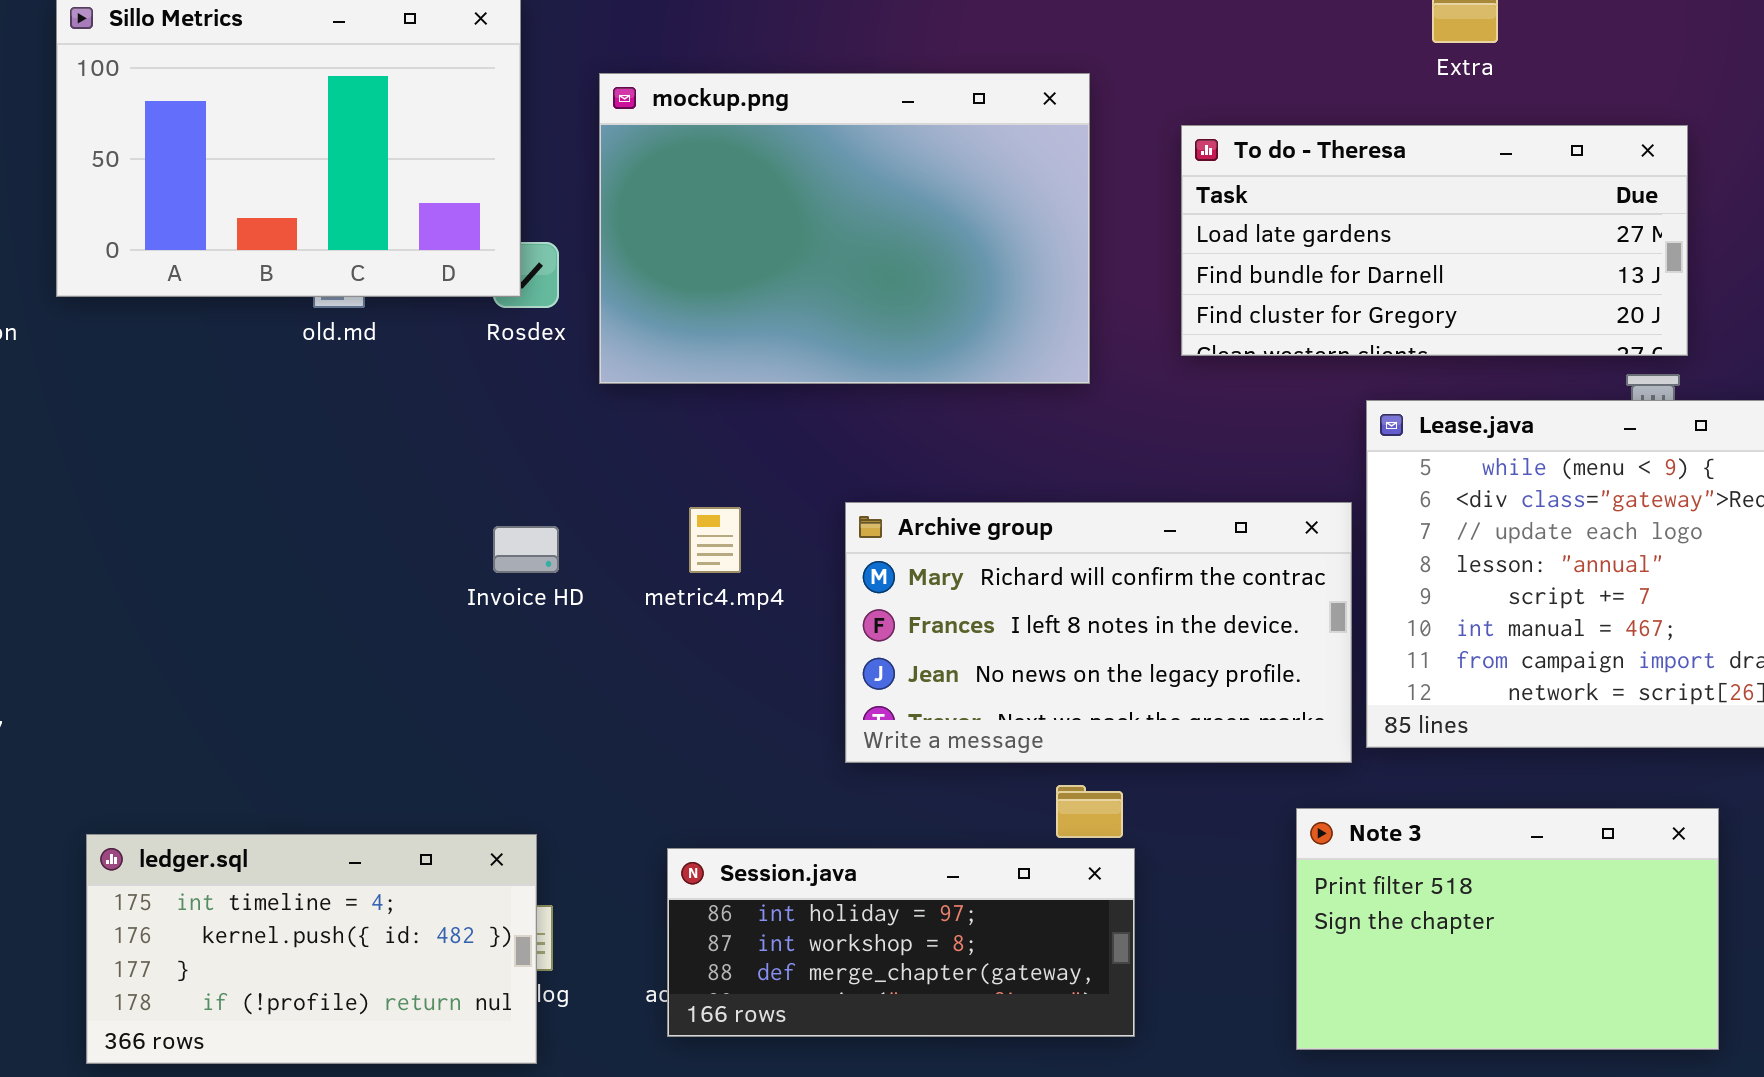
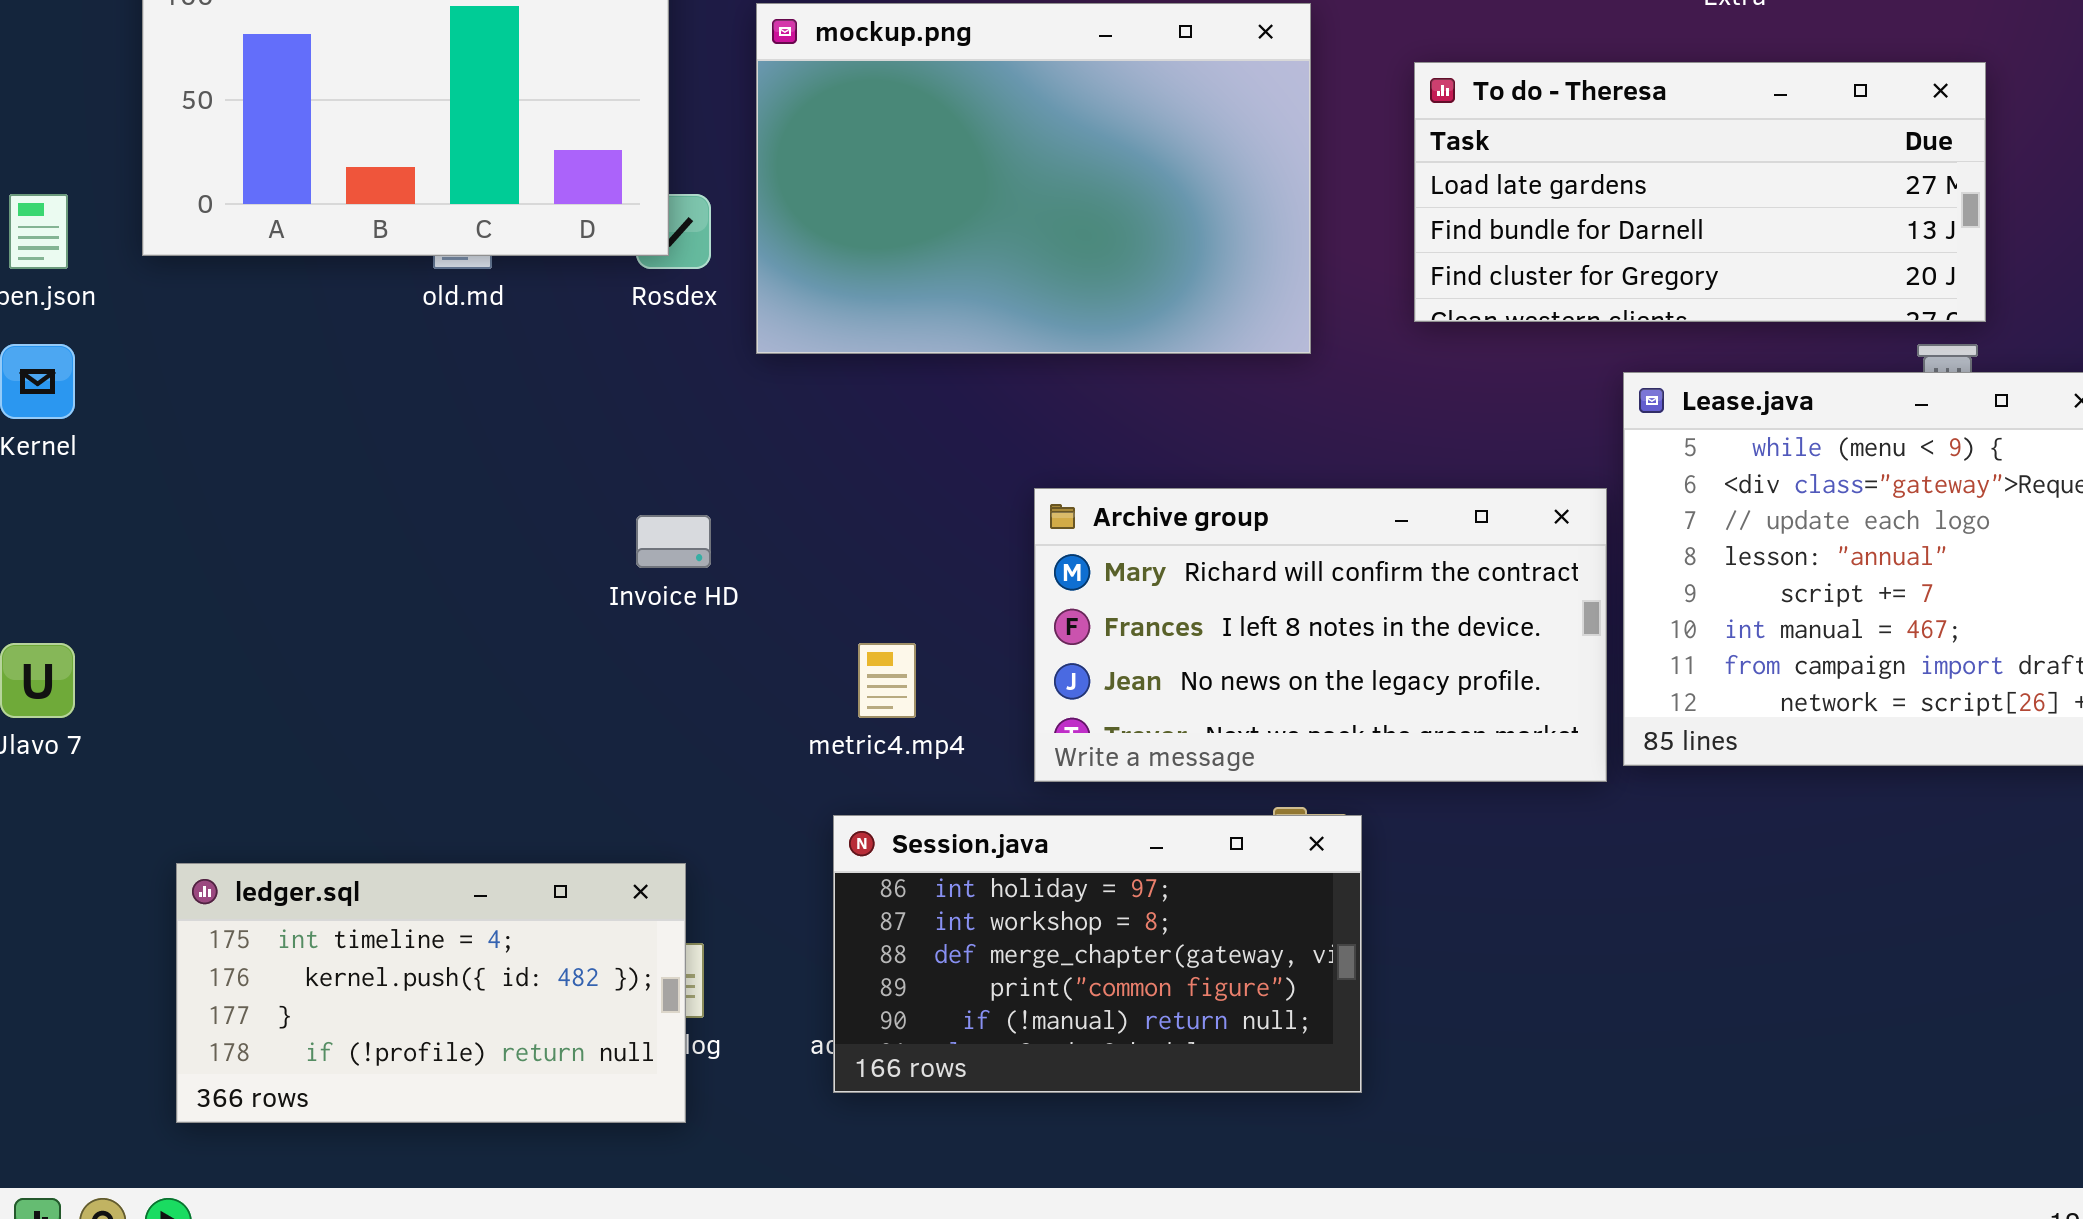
metric4.mp4: [689,507,741,573] -> [858,643,916,718], moved
Note 3: [1296,808,1719,1050] -> none, closed
Session.java: [667,848,1135,1037] -> [833,815,1362,1093], resized

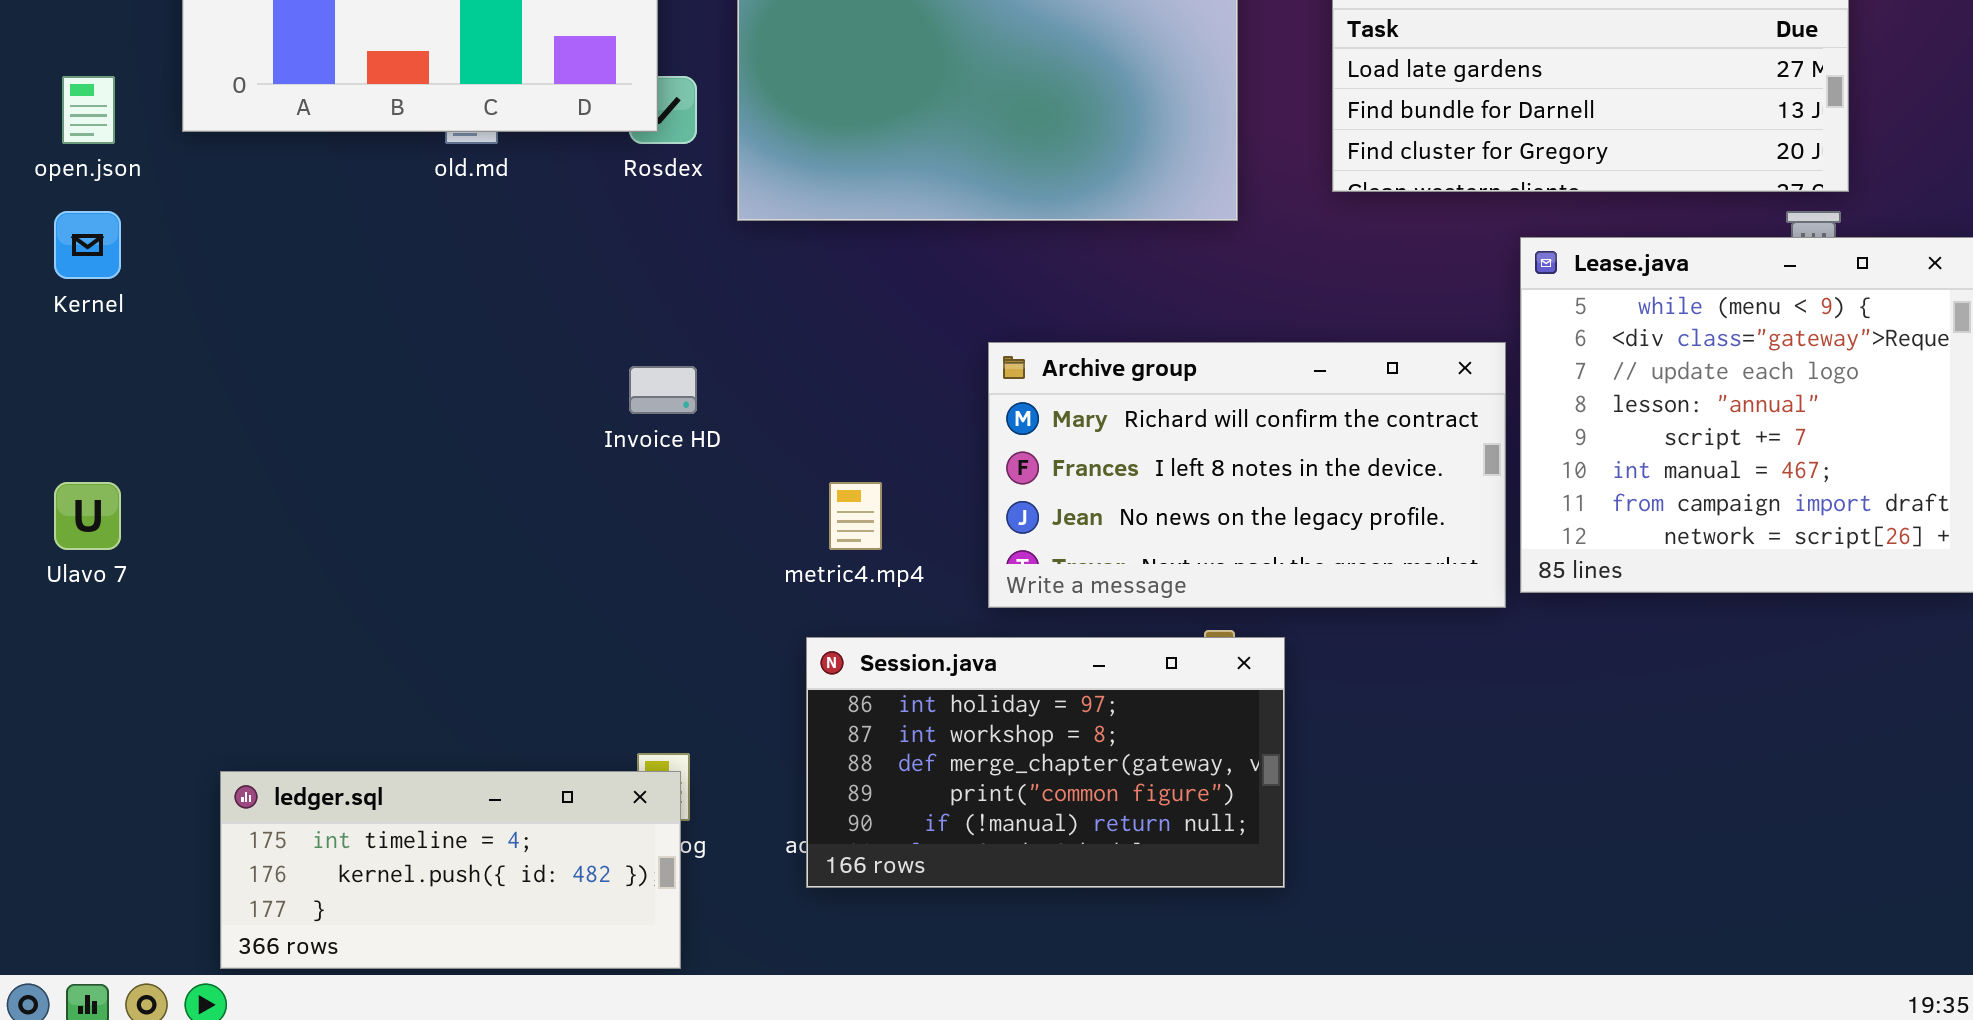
ledger.sql: [176,863,686,1123] -> [220,771,681,969], moved, resized

